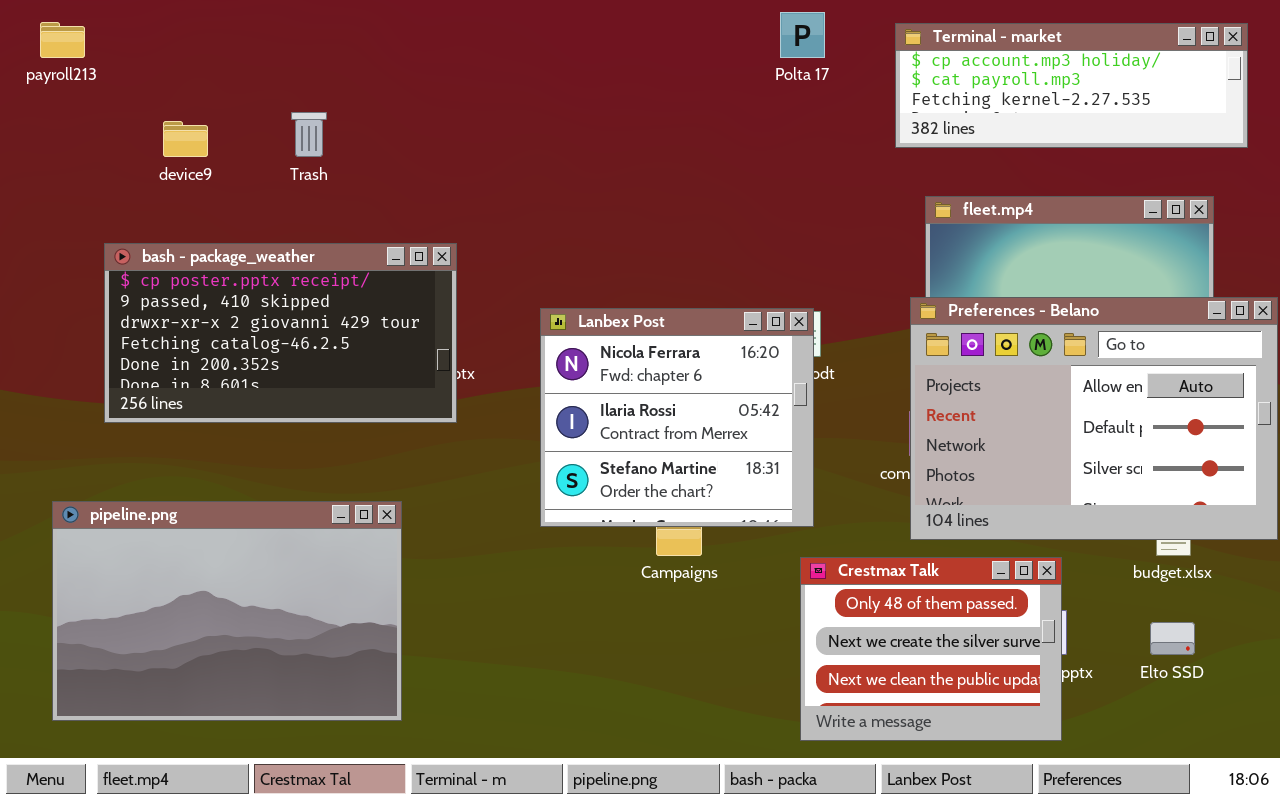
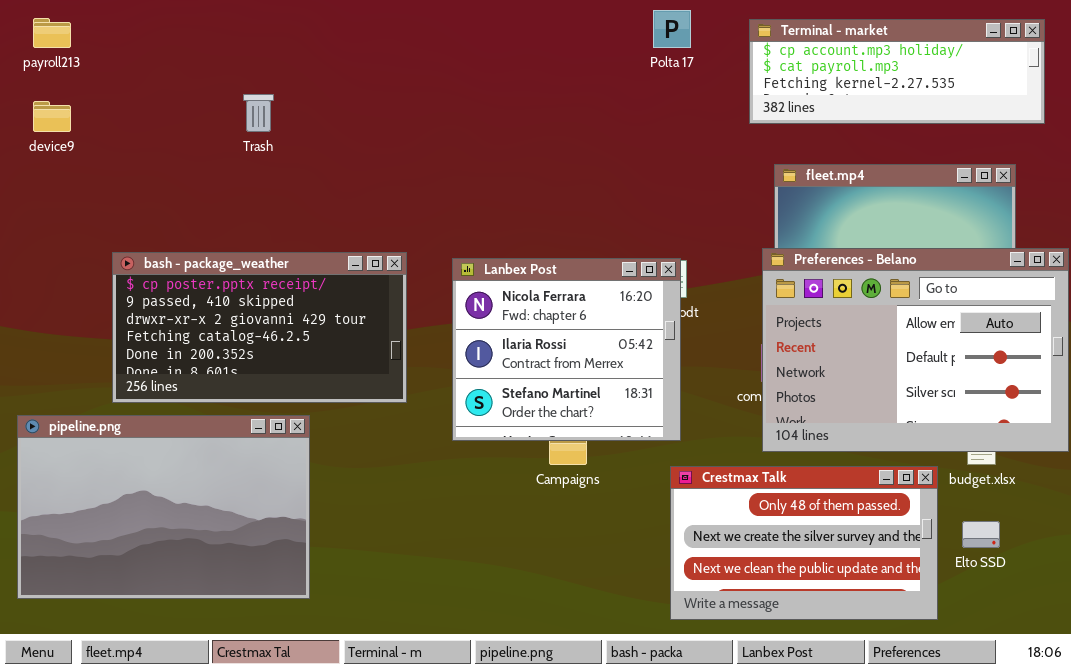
device9: [163,121,208,157] -> [33,101,71,132], moved
bash - package_weather: [104,243,457,423] -> [112,252,407,403], moved
pipeline.png: [52,501,402,721] -> [17,415,310,599], moved
Crestmax Talk: [800,557,1062,741] -> [670,466,938,620], resized

